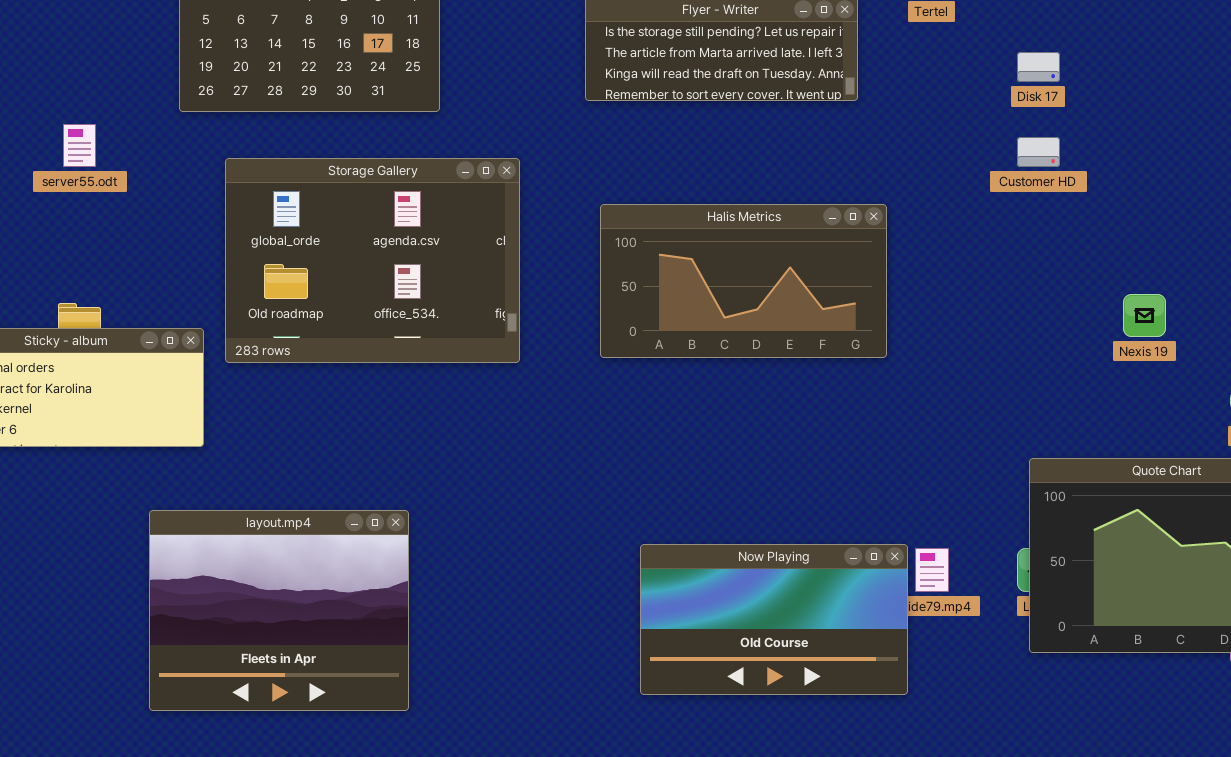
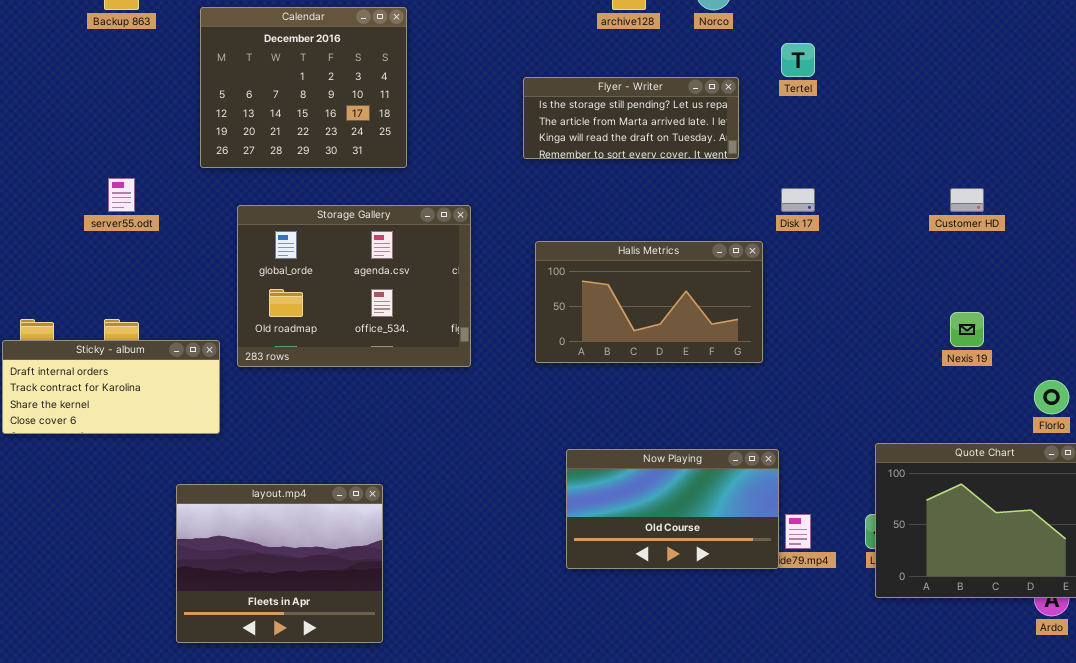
Disk 17: [1017,52,1060,82] -> [781,188,815,212], moved
Customer HD: [1017,137,1060,167] -> [950,188,984,212], moved
Now Playing: [640,544,908,695] -> [566,449,779,569], moved

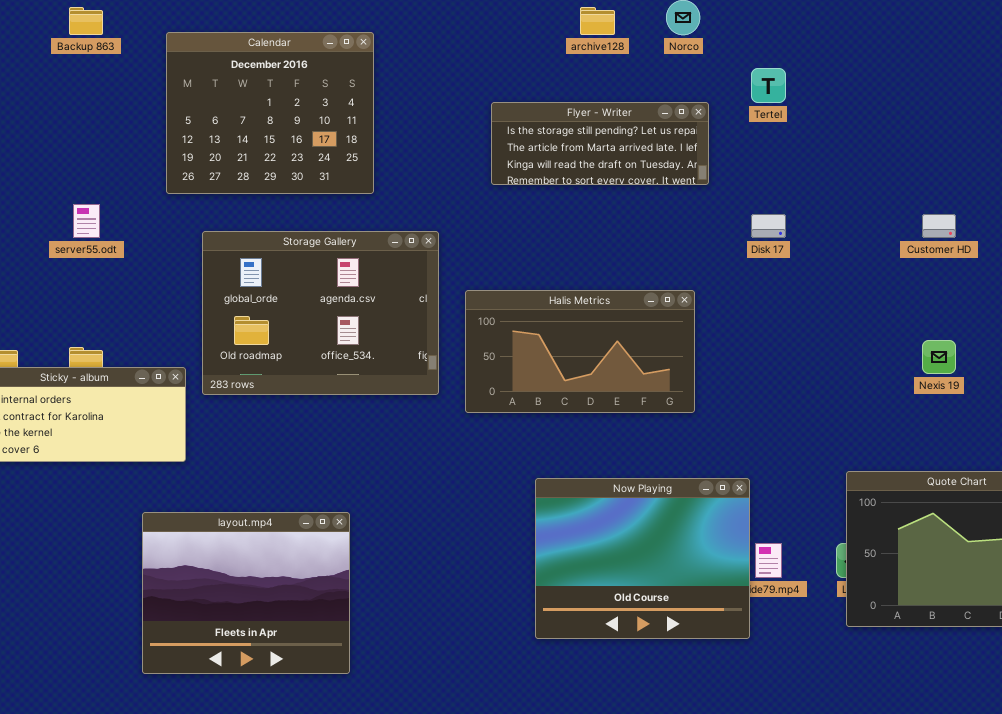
Halis Metrics: [535,241,763,363] -> [465,290,695,413], moved
Now Playing: [566,449,779,569] -> [535,478,750,639], resized

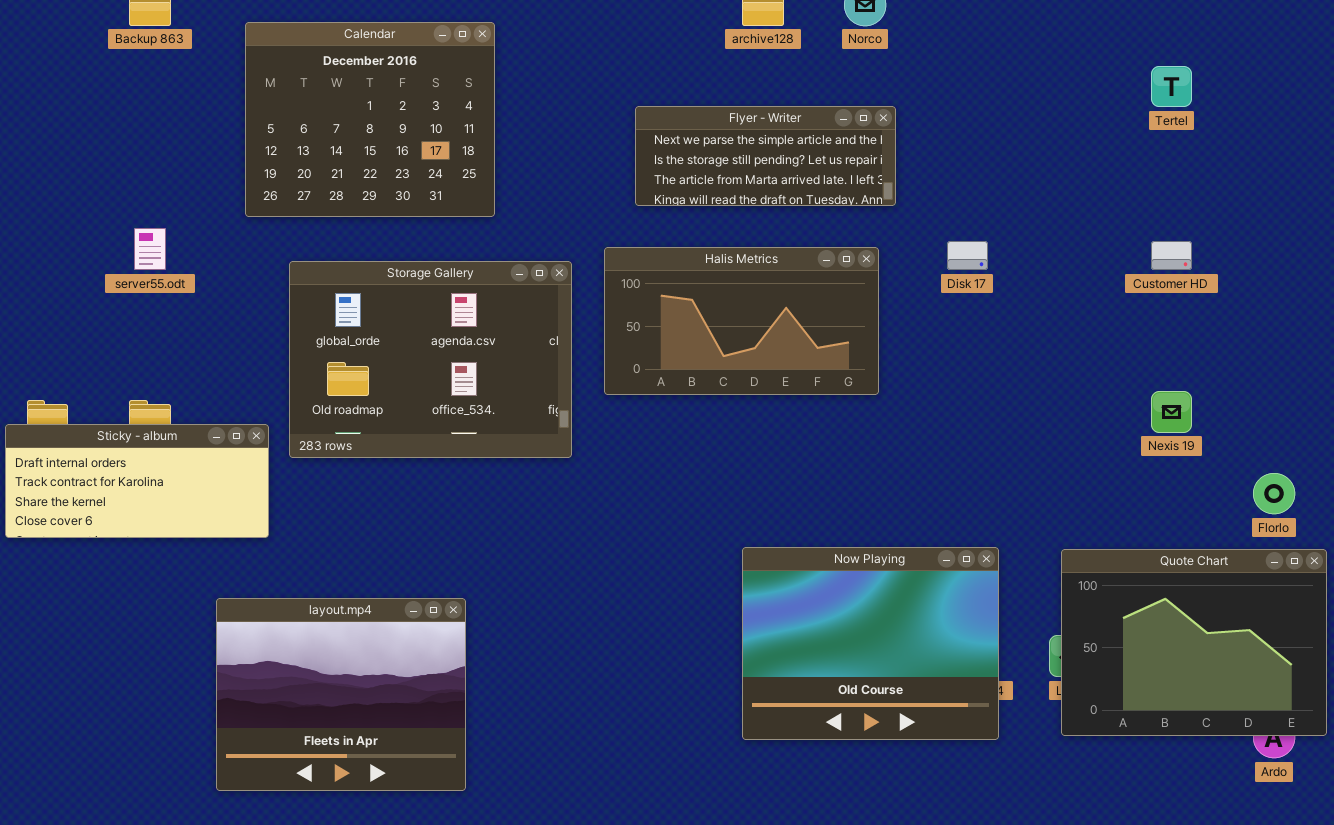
Tertel: [751,68,786,103] -> [1151,66,1192,107], moved
Flyer - Writer: [491,102,709,185] -> [635,106,896,206], scrolled up 1 row
Halis Metrics: [465,290,695,413] -> [604,247,879,395], moved
Now Playing: [535,478,750,639] -> [742,547,999,740], moved

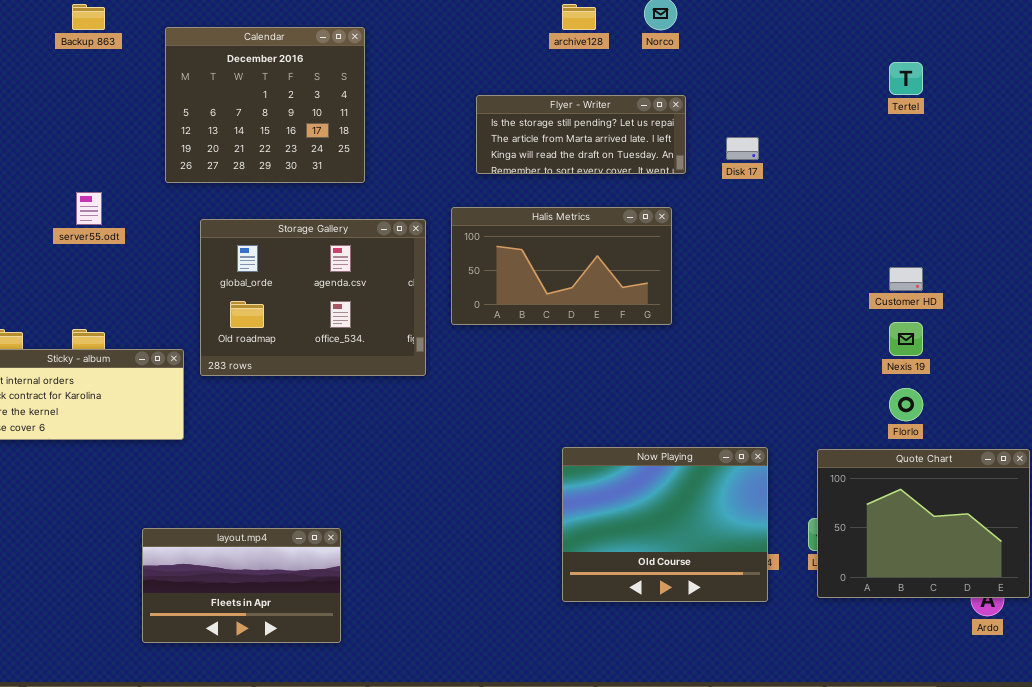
Flyer - Writer: [635,106,896,206] -> [476,95,686,174], scrolled down 1 row
Disk 17: [947,241,988,270] -> [726,137,759,160], moved
Customer HD: [1151,241,1192,270] -> [889,267,923,291], moved
Florlo: [1253,473,1295,514] -> [889,388,923,421], moved
layout.mp4: [216,598,466,791] -> [142,528,341,643], resized

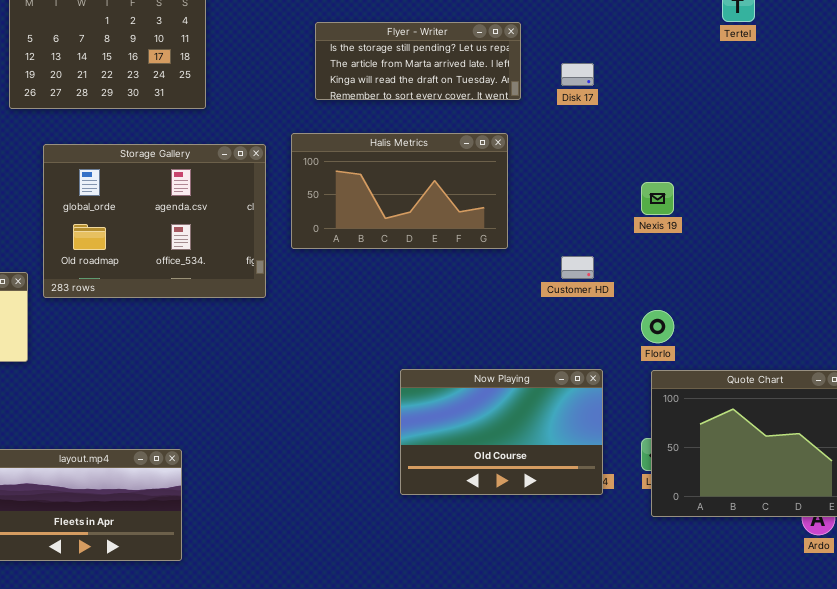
Customer HD: [889,267,923,291] -> [561,256,594,279], moved
Nexis 19: [889,322,923,356] -> [641,182,674,215], moved
Florlo: [889,388,923,421] -> [641,310,674,343], moved
Now Playing: [562,447,768,602] -> [400,369,603,495], resized

